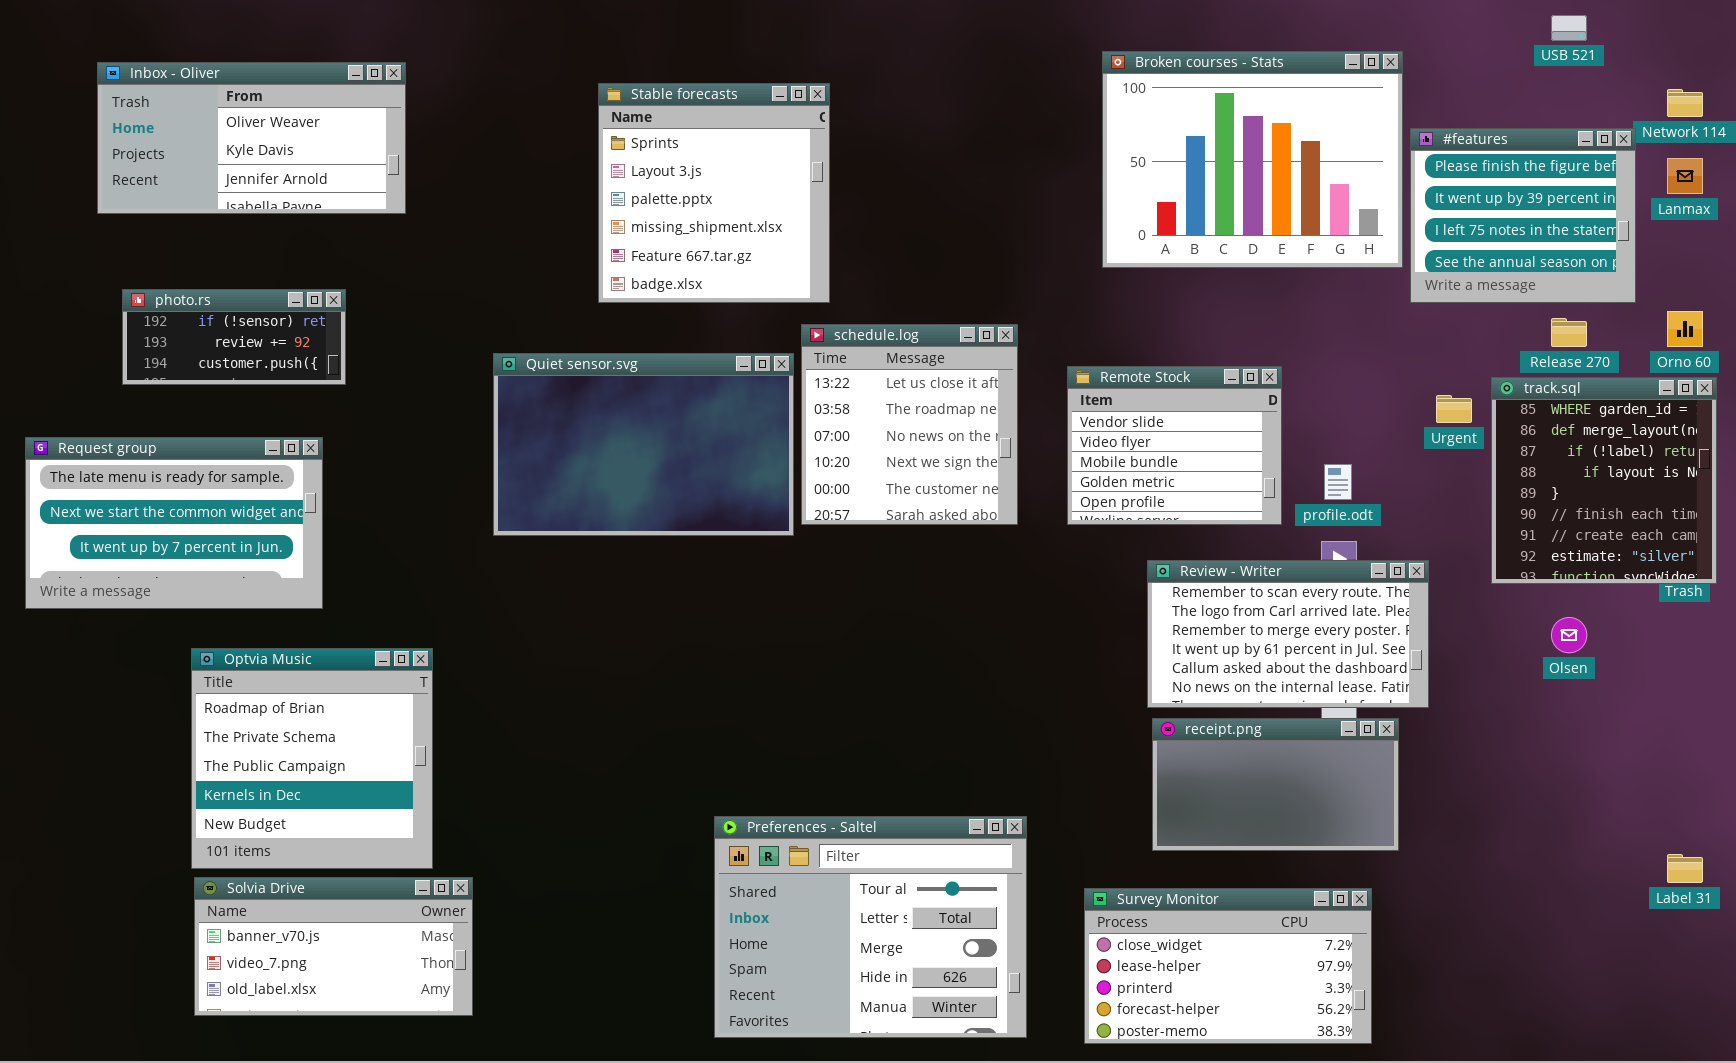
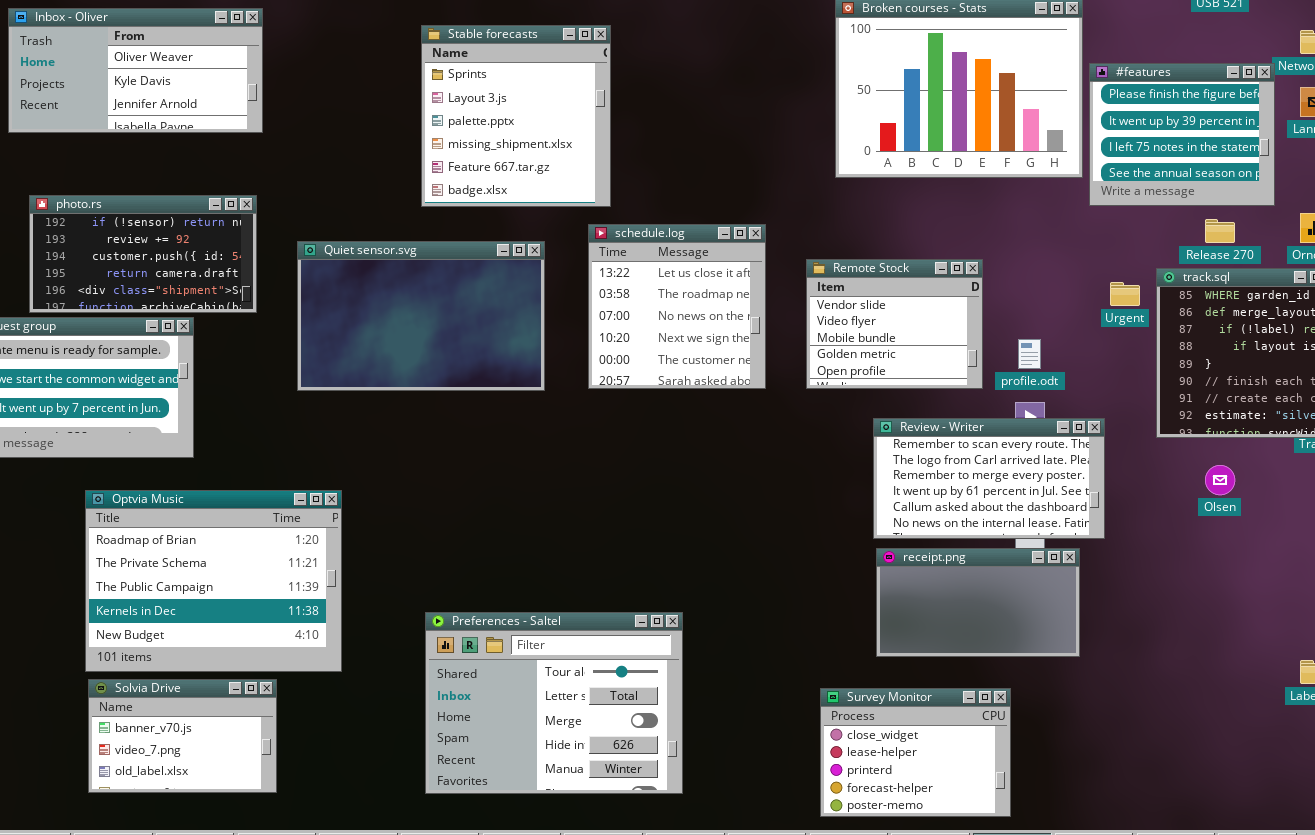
photo.rs: [122,289,346,385] -> [29,195,257,313], resized
Quiet sensor.svg: [493,353,794,536] -> [297,241,545,391], moved
Optvia Music: [191,648,433,869] -> [85,490,342,672], resized
Preferences - Saltel: [714,816,1027,1038] -> [425,612,683,794], moved
Solvia Drive: [194,877,473,1016] -> [88,679,277,793], resized
Survey Monitor: [1084,888,1372,1044] -> [820,688,1011,817], resized

